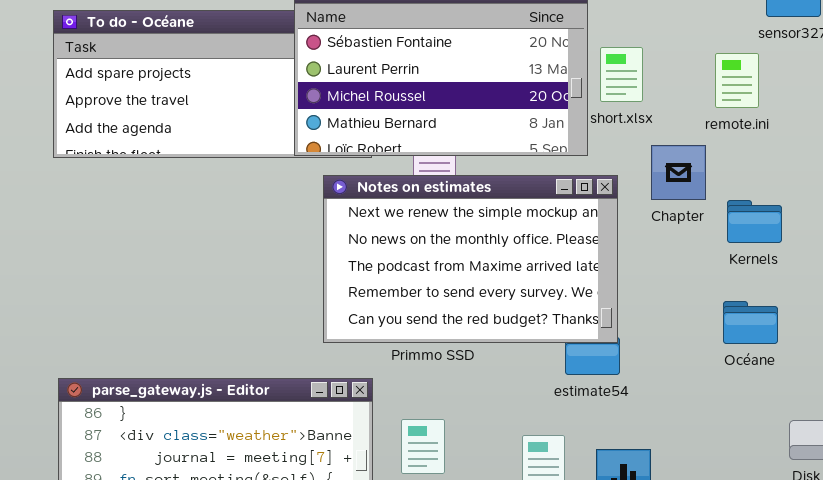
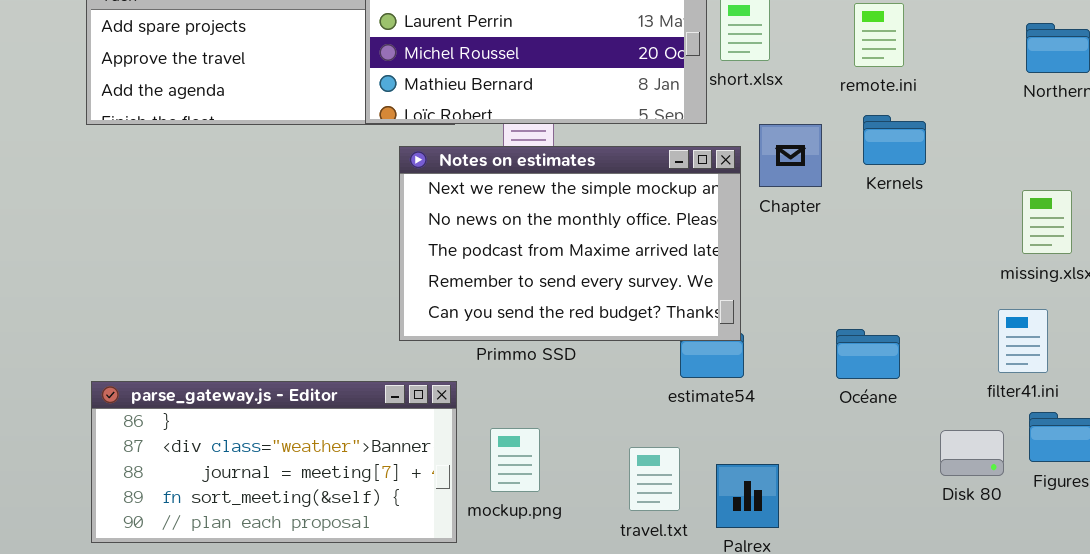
Chapter: [651,145,706,200] -> [759,124,822,187], moved
Kernels: [727,200,782,243] -> [863,115,926,165], moved
Océane: [723,301,778,344] -> [836,329,900,379], moved

